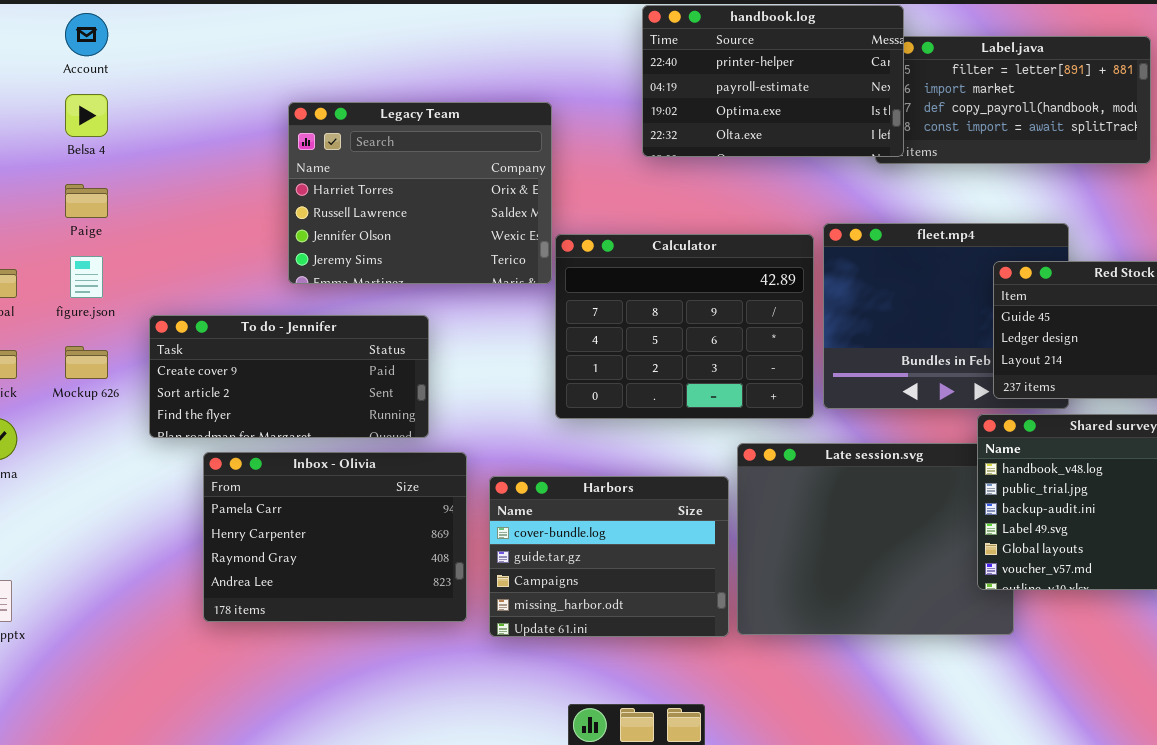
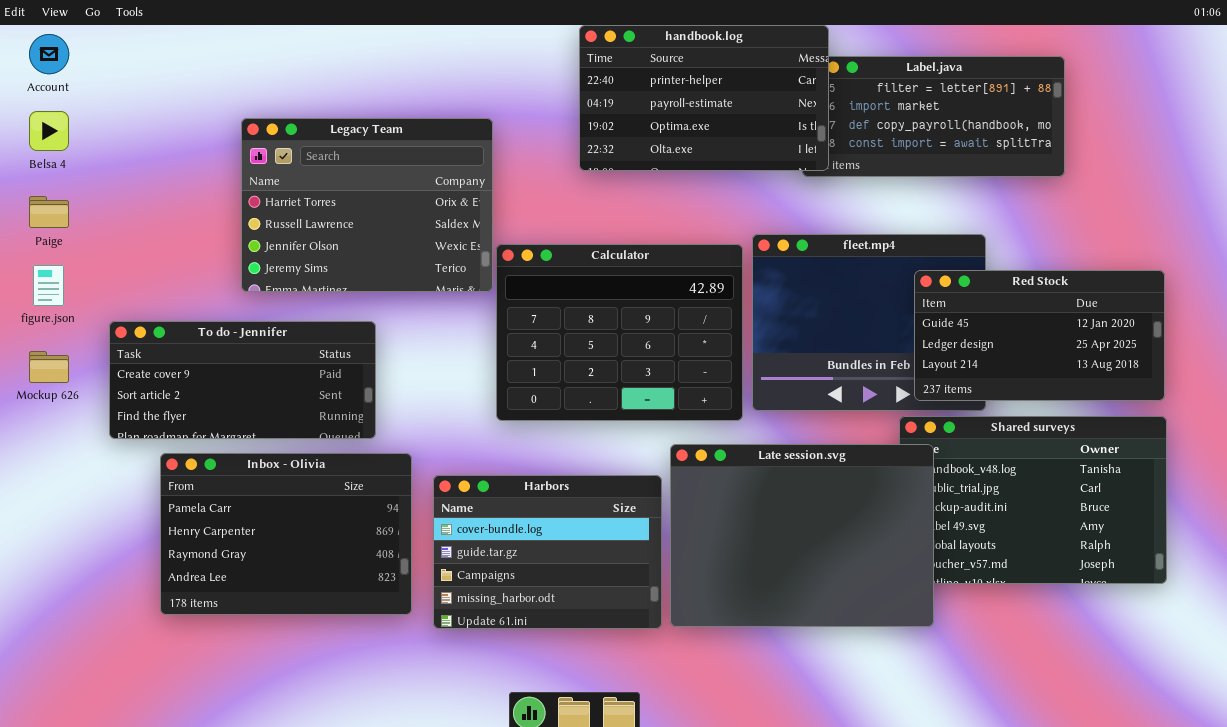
Late session.svg: [737,443,1014,635] -> [670,444,934,627], raised

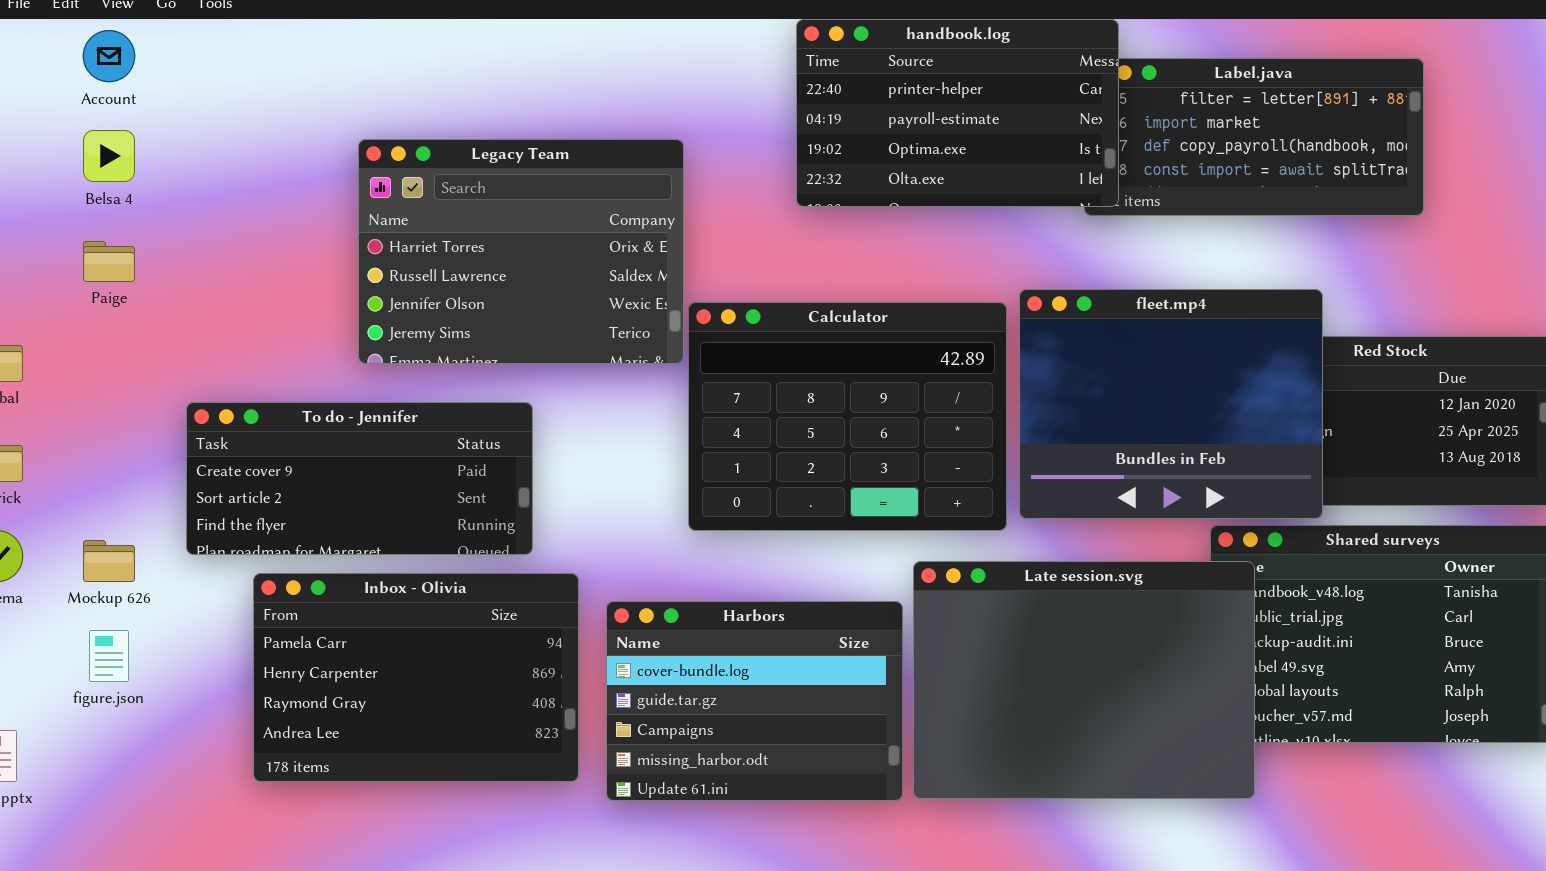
fleet.mp4: [752,234,986,411] -> [1019,289,1323,519], raised
figure.json: [33,265,64,306] -> [89,630,129,682], moved
Mockup 626: [29,351,69,383] -> [83,540,135,582], moved

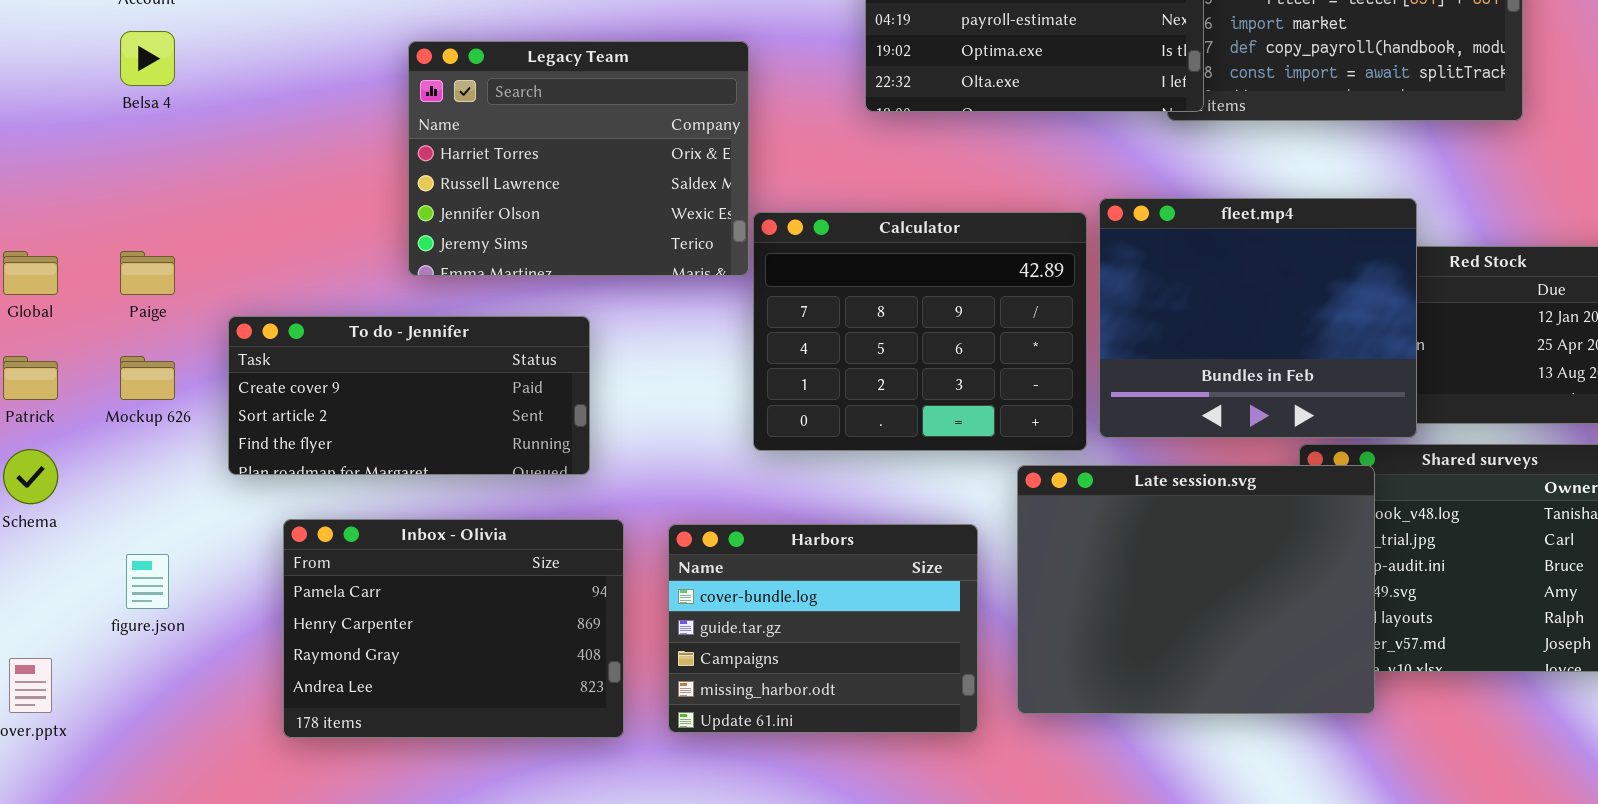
Paige: [83,241,135,282] -> [120,251,175,295], moved
Mockup 626: [83,540,135,582] -> [120,356,175,400], moved
Late session.svg: [913,561,1255,799] -> [1017,465,1375,714], moved
Inbox - Olivia: [253,573,579,782] -> [283,519,624,738], moved

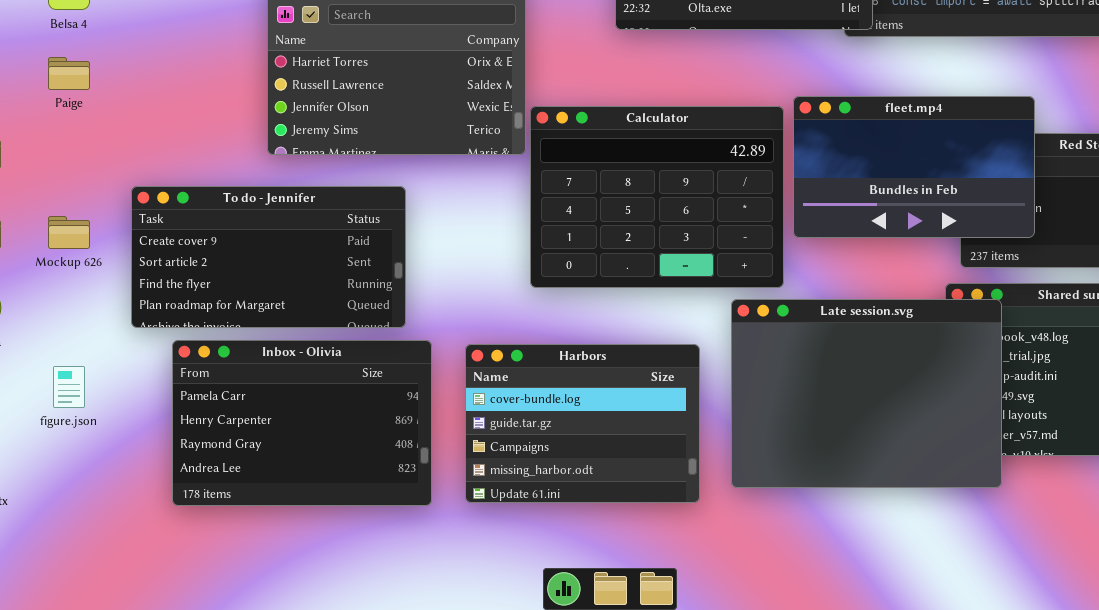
fleet.mp4: [1099,198,1417,438] -> [793,96,1035,238], resized
Paige: [120,251,175,295] -> [48,57,90,90], moved
To do - Jennifer: [228,316,590,475] -> [131,186,406,328], resized

